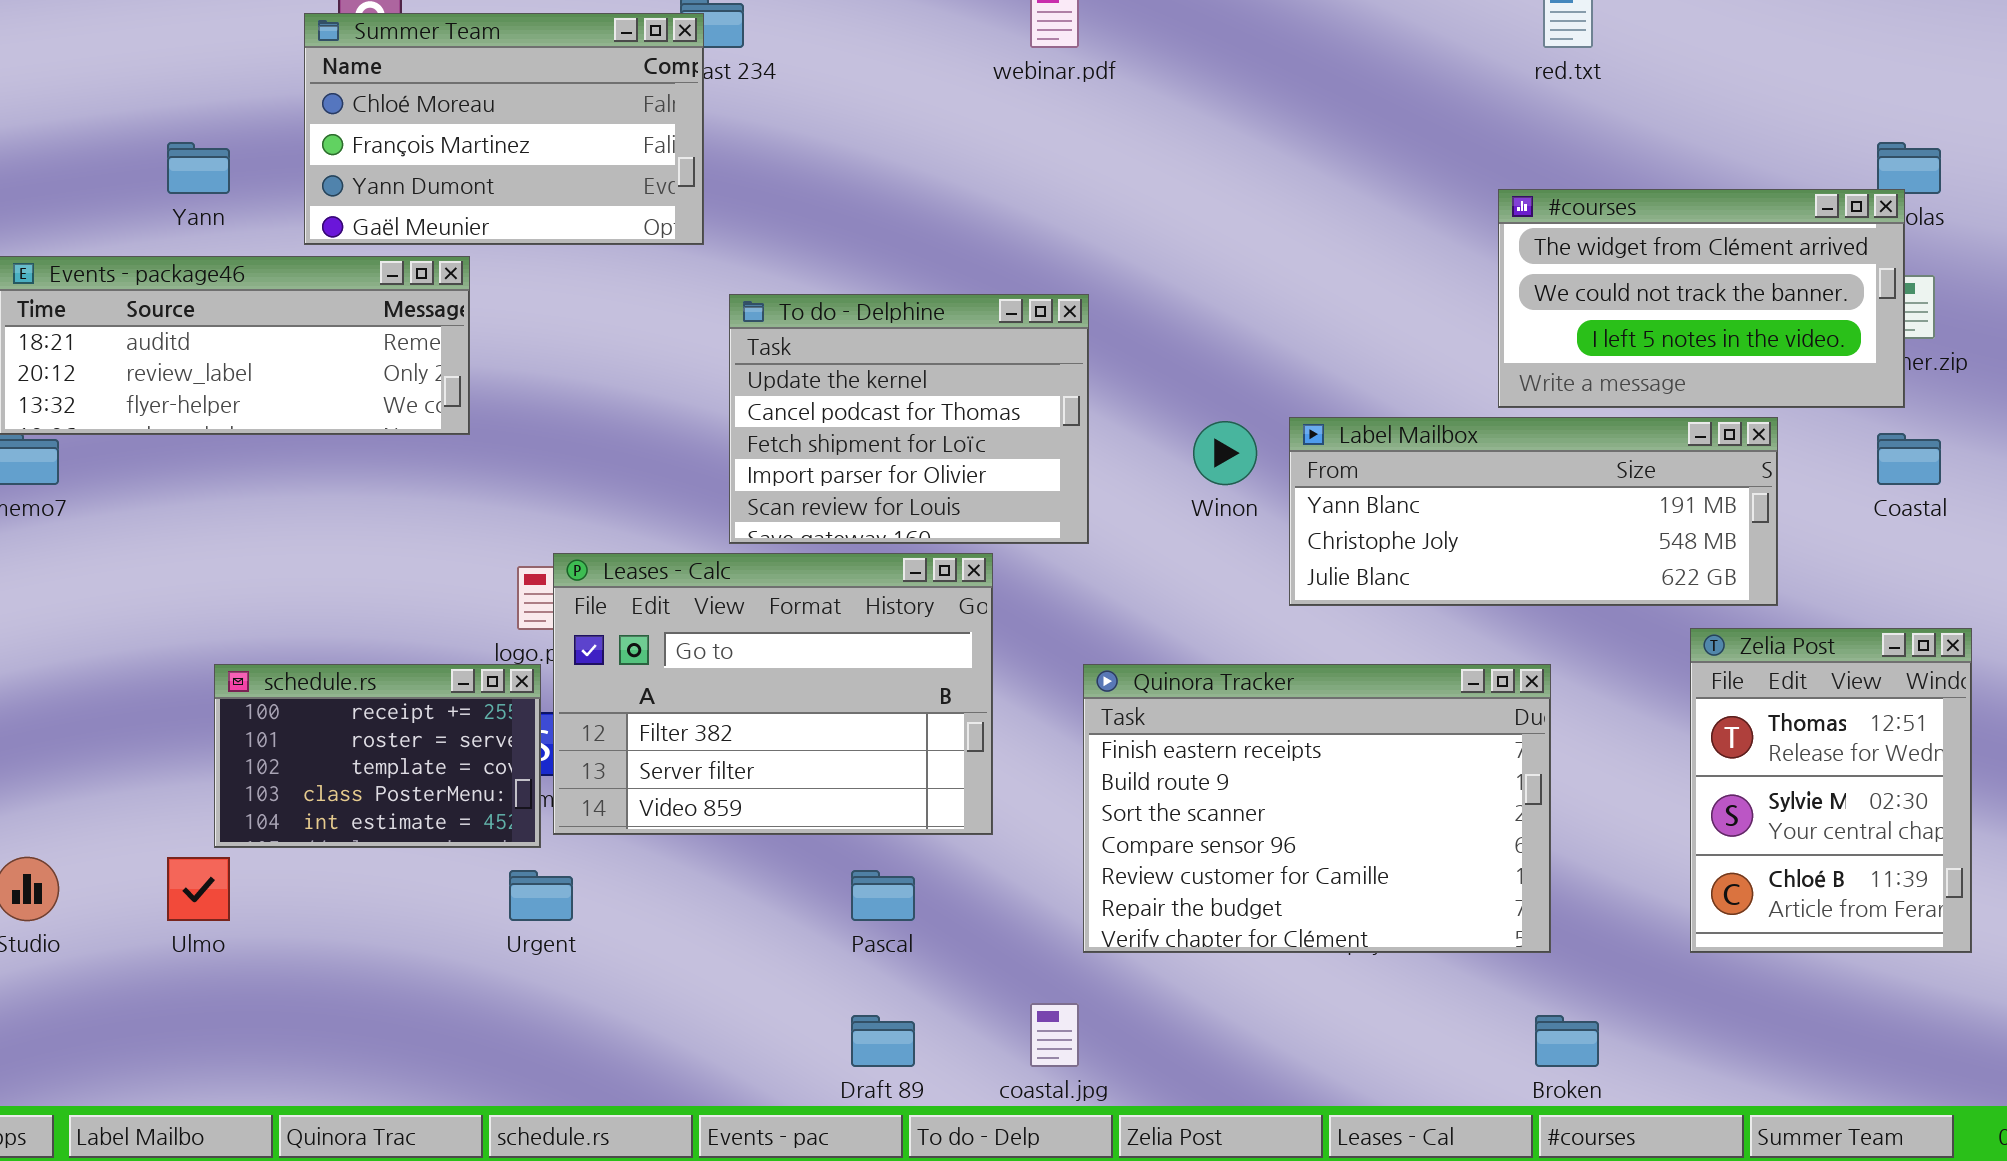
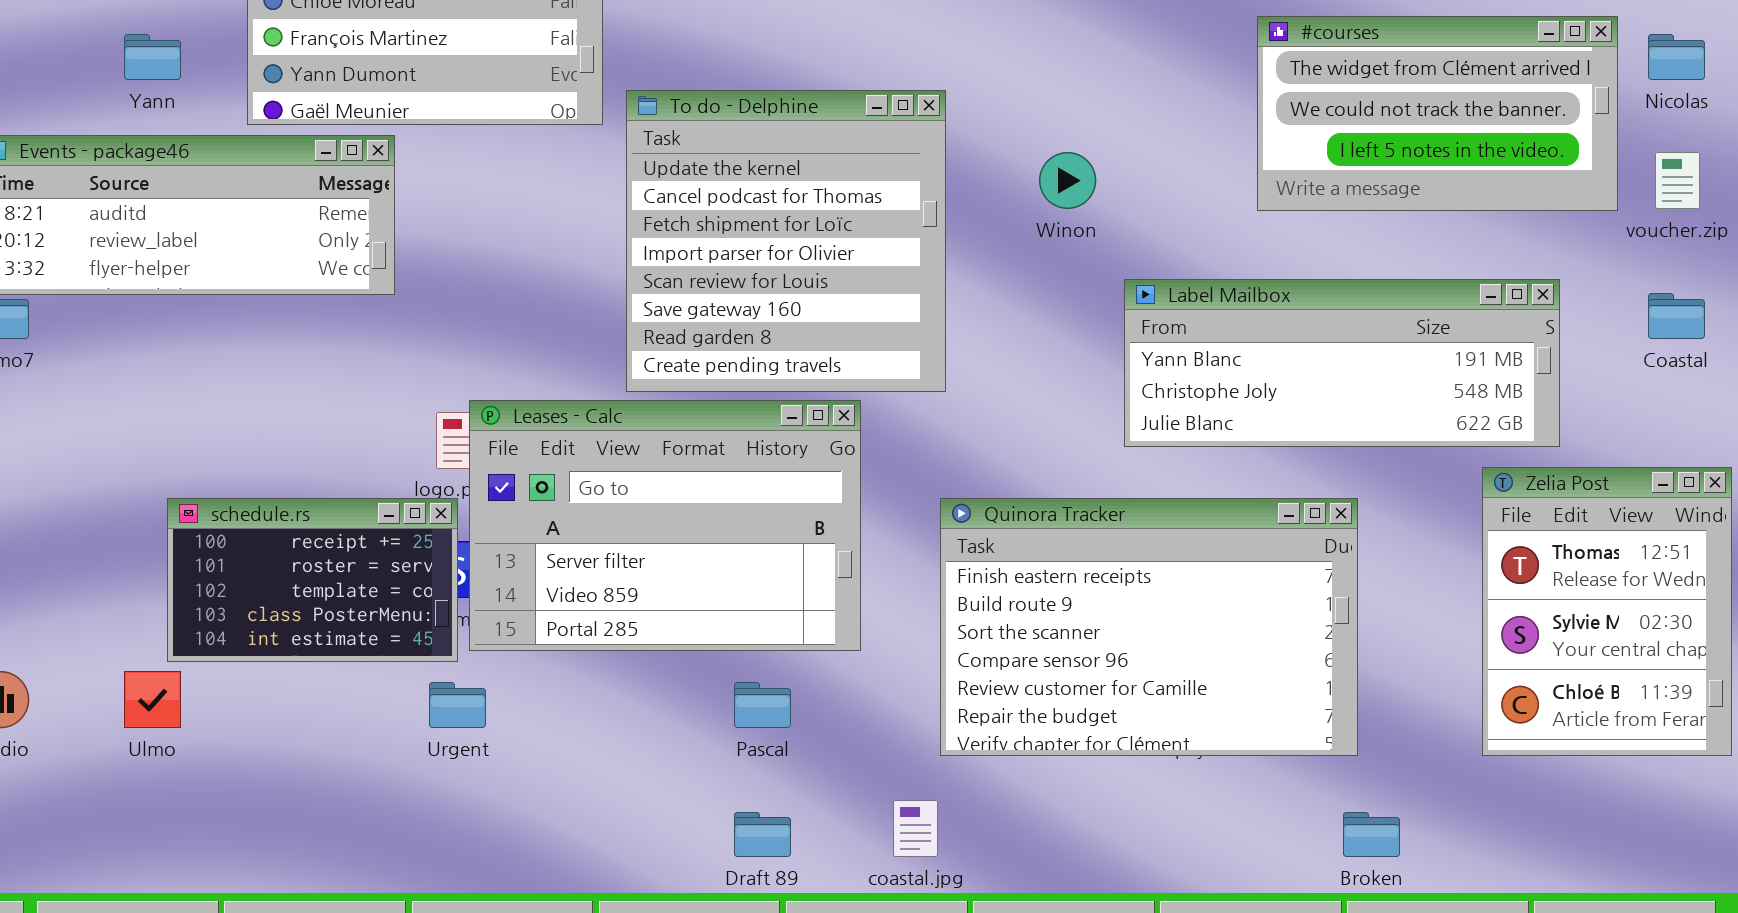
#courses: [1498,189,1905,408] -> [1257,16,1618,211], moved
To do - Delphine: [729,294,1089,544] -> [626,90,946,392], resized
Winon: [1193,421,1257,485] -> [1039,152,1096,209], moved
Leases - Calc: [553,553,993,835] -> [469,400,861,651], scrolled down 1 row

